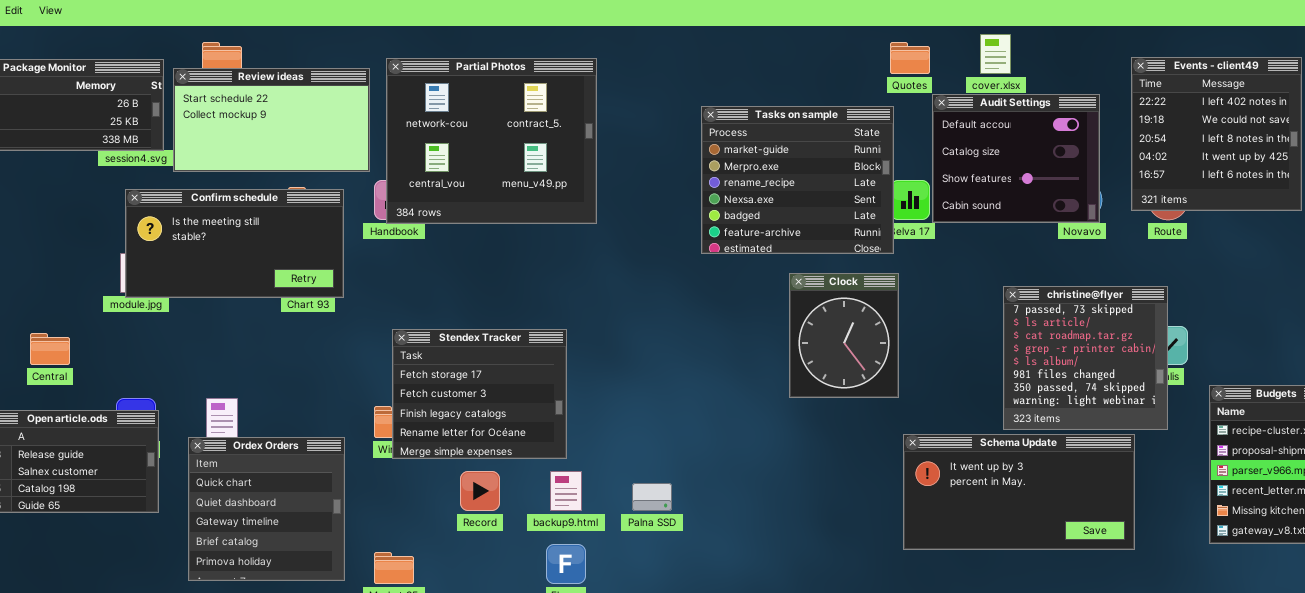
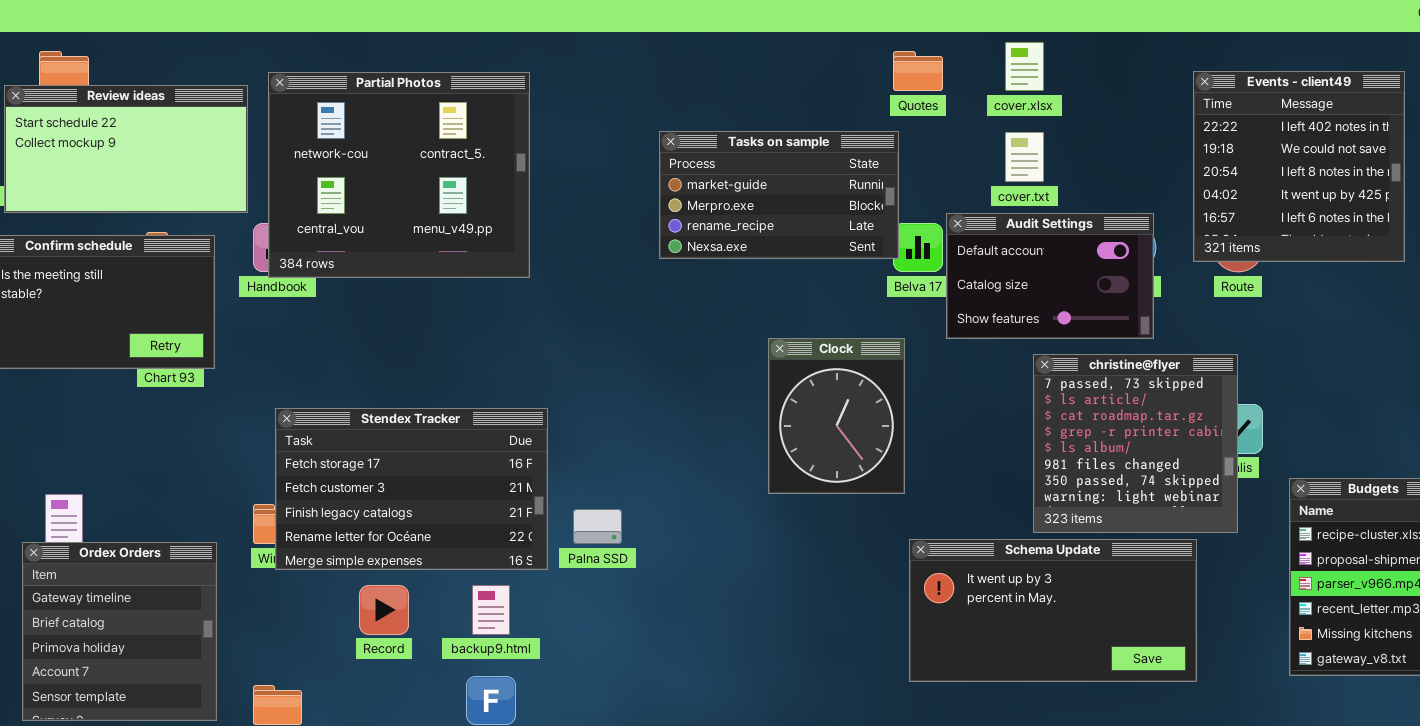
Audit Settings: [932,94,1100,223] -> [946,213,1154,339], moved, resized
Tasks on sample: [701,106,894,254] -> [659,131,899,259], resized
Stendex Tracker: [392,329,567,459] -> [275,408,548,570], resized
Ordex Orders: [188,437,345,581] -> [22,542,217,721], scrolled down 2 rows
Palna SSD: [632,483,672,511] -> [573,509,622,544], moved

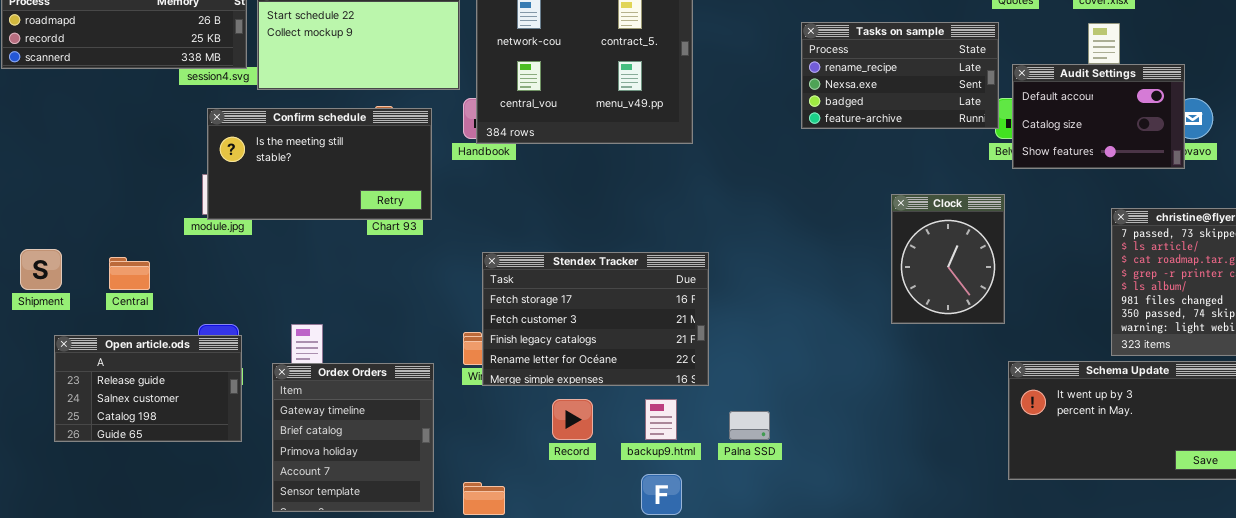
Tasks on sample: [659,131,899,259] -> [801,22,999,129], scrolled down 2 rows
Audit Settings: [946,213,1154,339] -> [1012,64,1185,169], moved
Palna SSD: [573,509,622,544] -> [729,411,770,440], moved

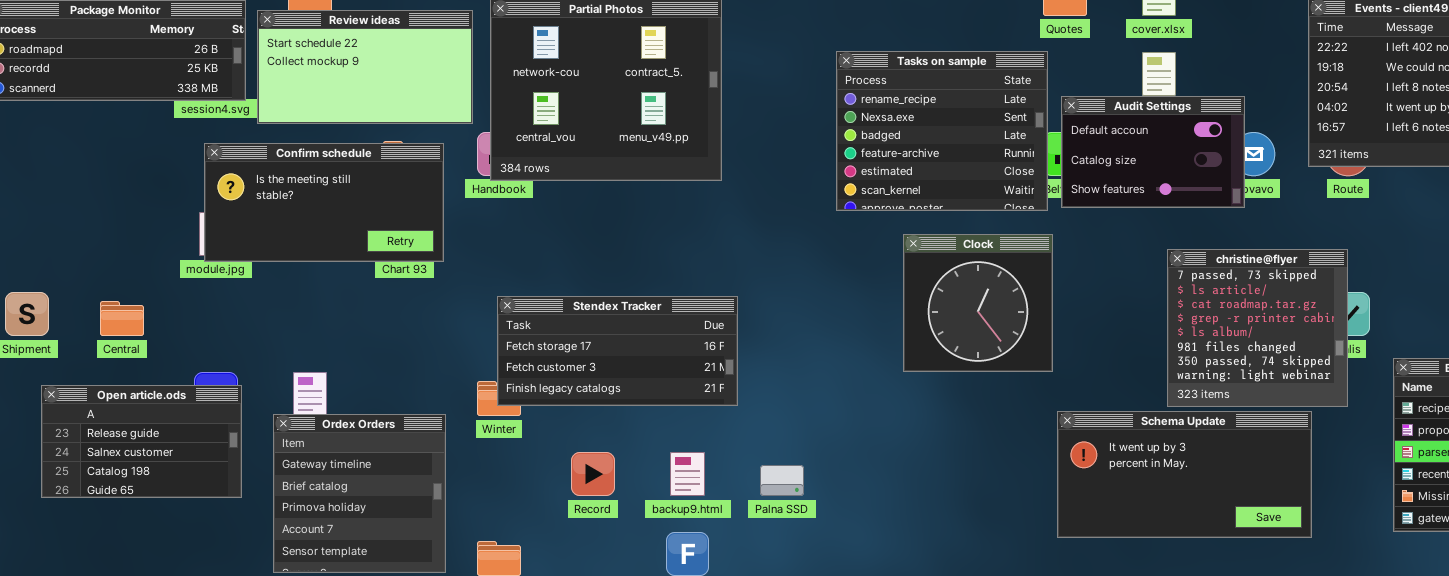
Tasks on sample: [801,22,999,129] -> [836,51,1048,211], resized
Clock: [891,194,1005,324] -> [903,234,1053,372], resized
Stendex Tracker: [482,252,709,386] -> [497,296,738,406], resized

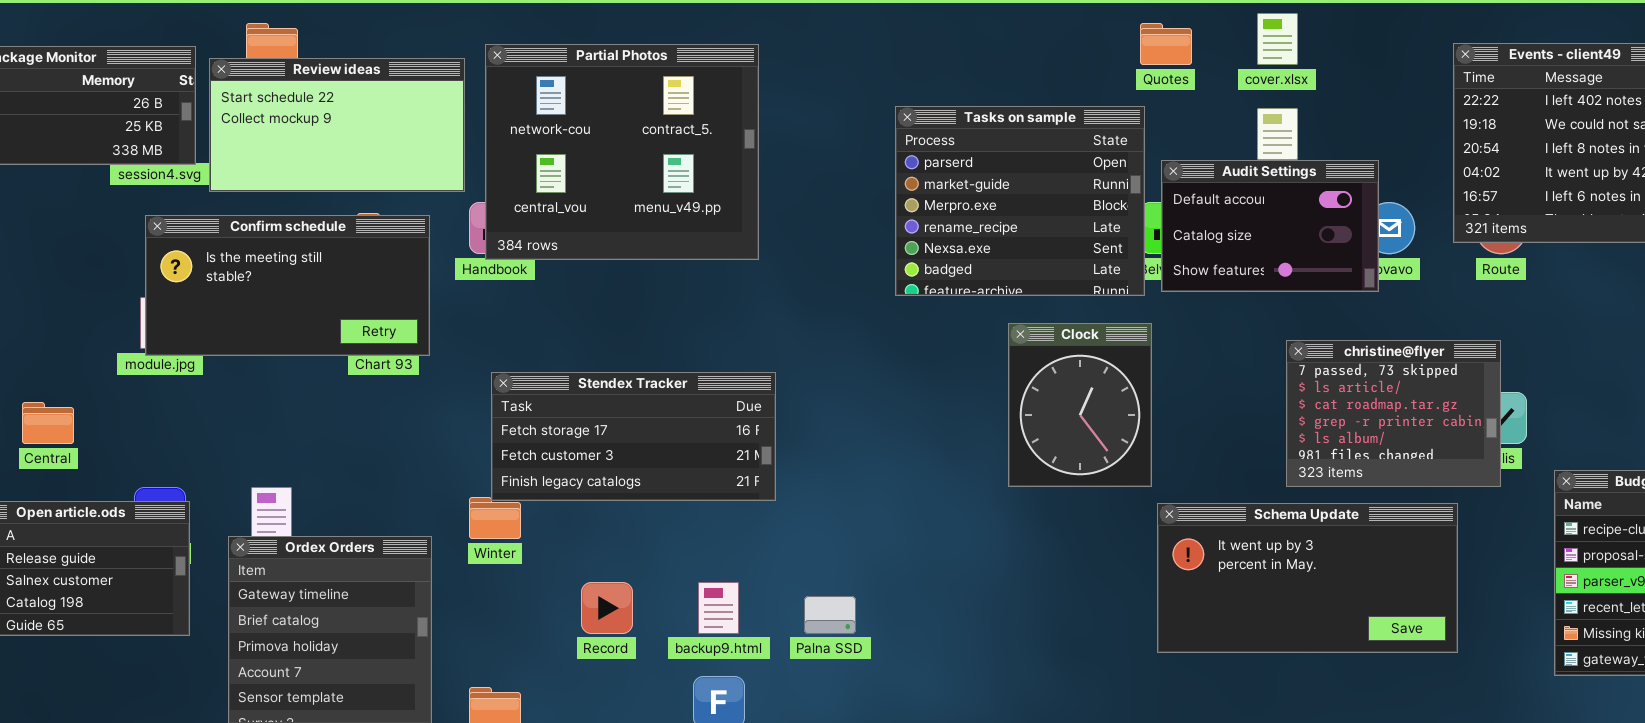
Tasks on sample: [836,51,1048,211] -> [895,106,1145,296], scrolled up 3 rows
Clock: [903,234,1053,372] -> [1008,323,1152,487], resized
christine@flyer: [1167,249,1348,407] -> [1286,340,1501,487], resized
Stendex Tracker: [497,296,738,406] -> [491,372,776,501], moved
Schema Update: [1057,411,1312,538] -> [1157,503,1458,653], moved

